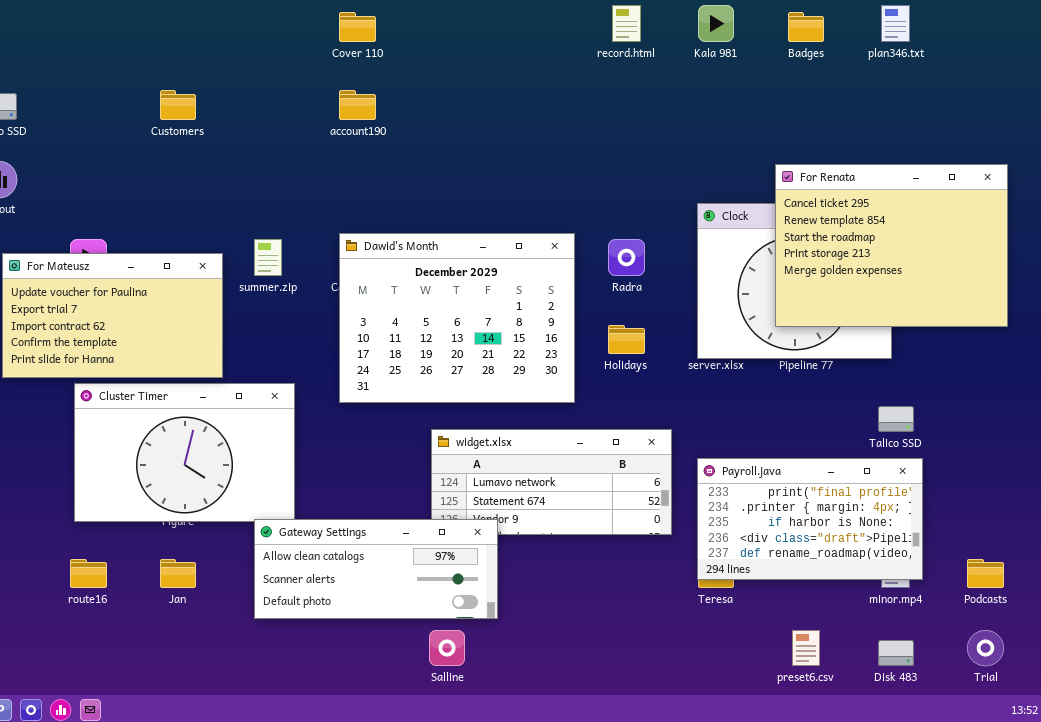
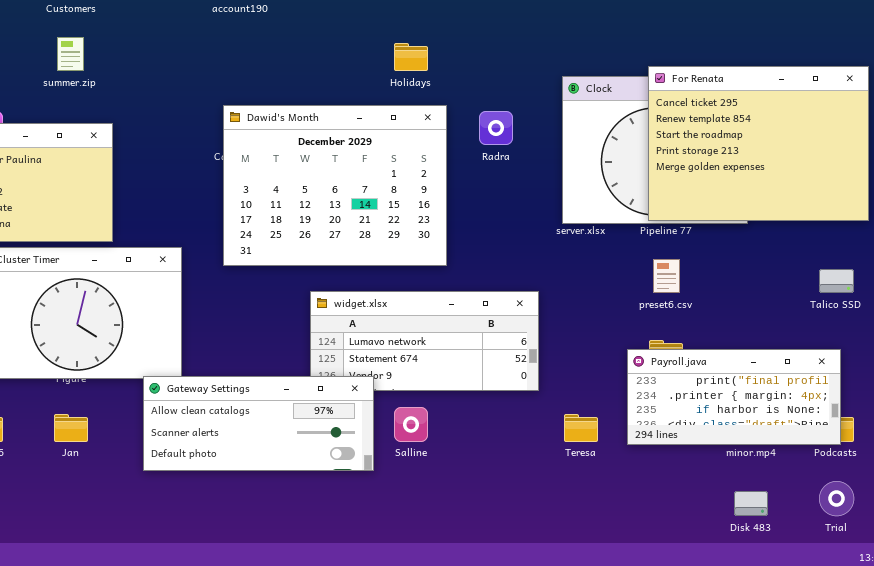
For Renata: [775,164,1008,327] -> [648,66,869,221], moved
summer.zip: [254,239,282,276] -> [57,37,84,71], moved
Holidays: [608,325,645,354] -> [394,43,428,71], moved
Talico SSD: [878,406,914,432] -> [819,269,854,293], moved
Payroll.java: [697,458,923,580] -> [627,349,841,445], moved, resized
Salline: [429,630,465,666] -> [394,407,428,442], moved
preset6.csv: [792,630,820,666] -> [653,259,680,293], moved

